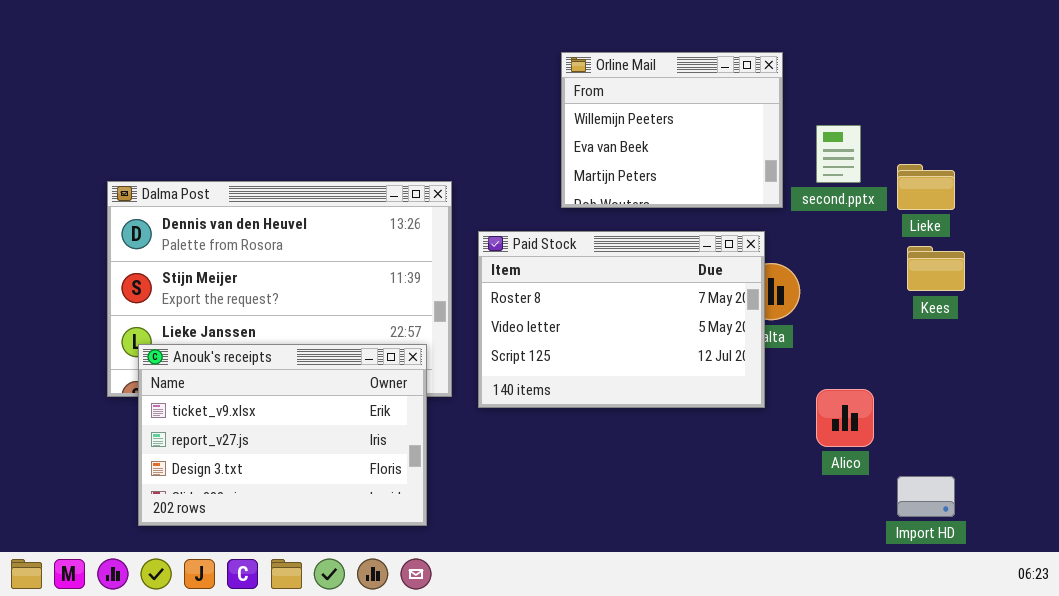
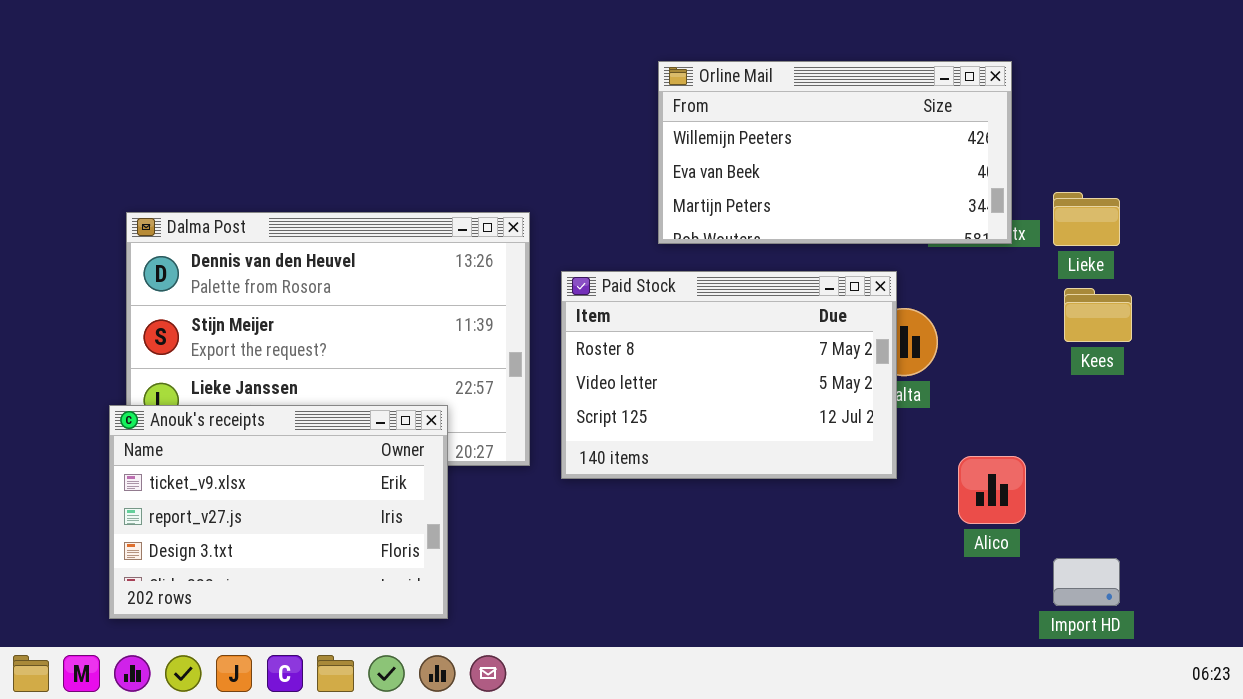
Orline Mail: [561,52,783,208] -> [658,61,1012,244], resized
Anouk's receipts: [138,344,427,526] -> [109,405,448,619], moved

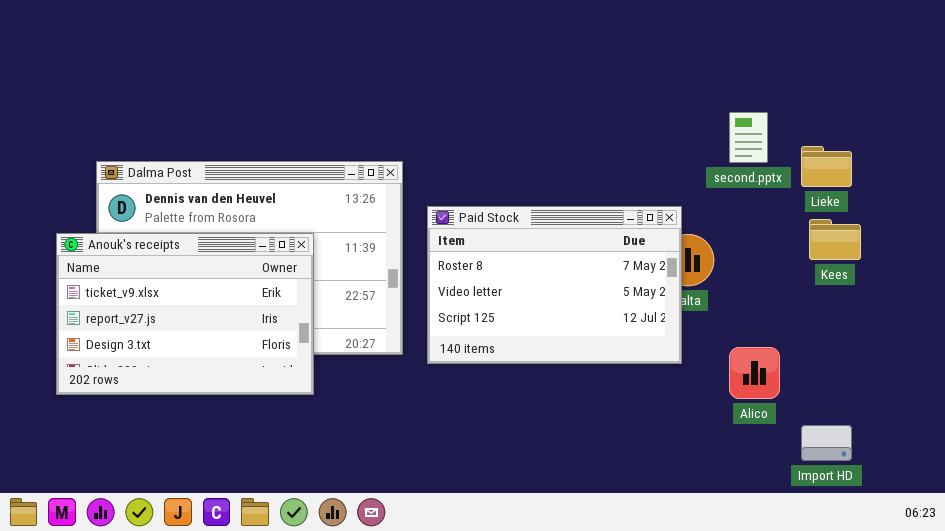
Orline Mail: [658,61,1012,244] -> none, closed
Anouk's receipts: [109,405,448,619] -> [56,233,314,395], moved

